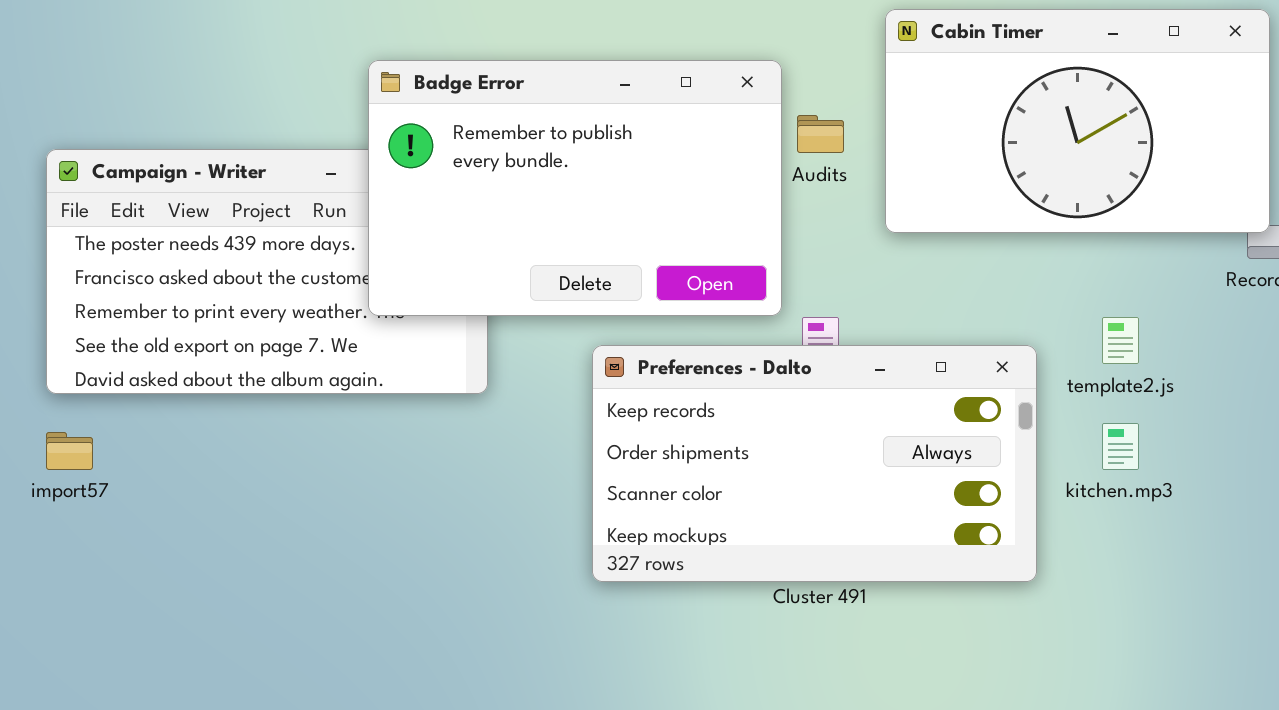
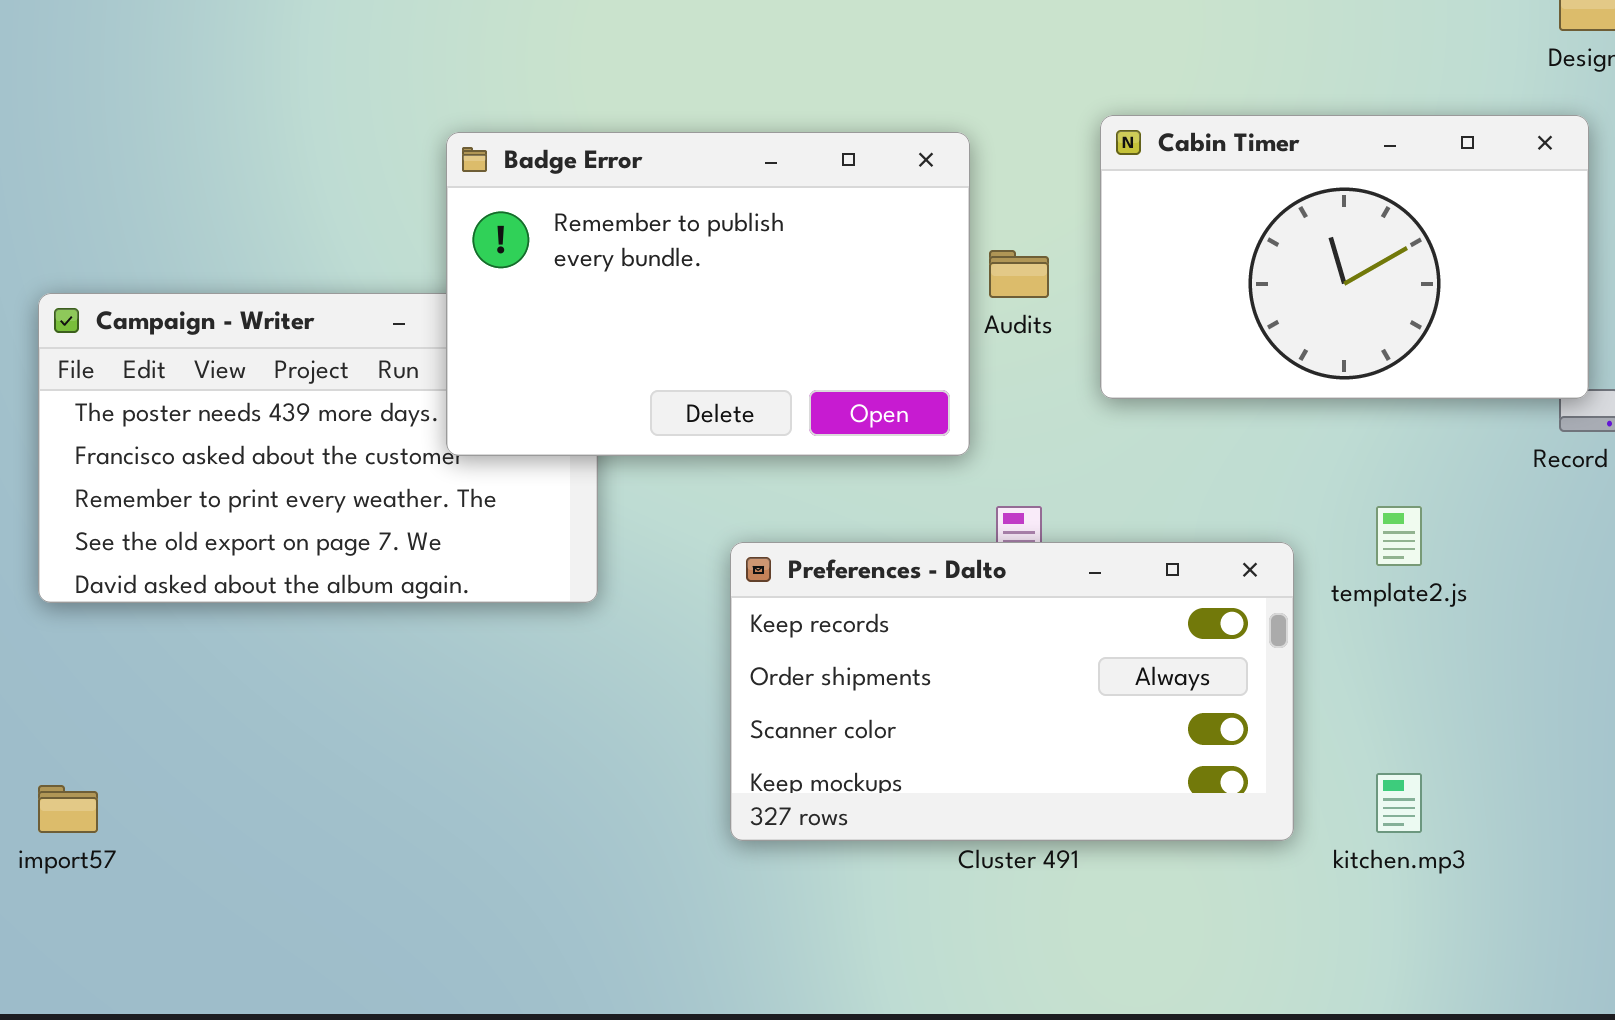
Badge Error: [368,60,782,316] -> [446,132,970,456], moved
kitchen.mp3: [1102,423,1139,470] -> [1376,773,1422,833], moved
import57: [46,432,93,470] -> [38,785,98,833], moved

